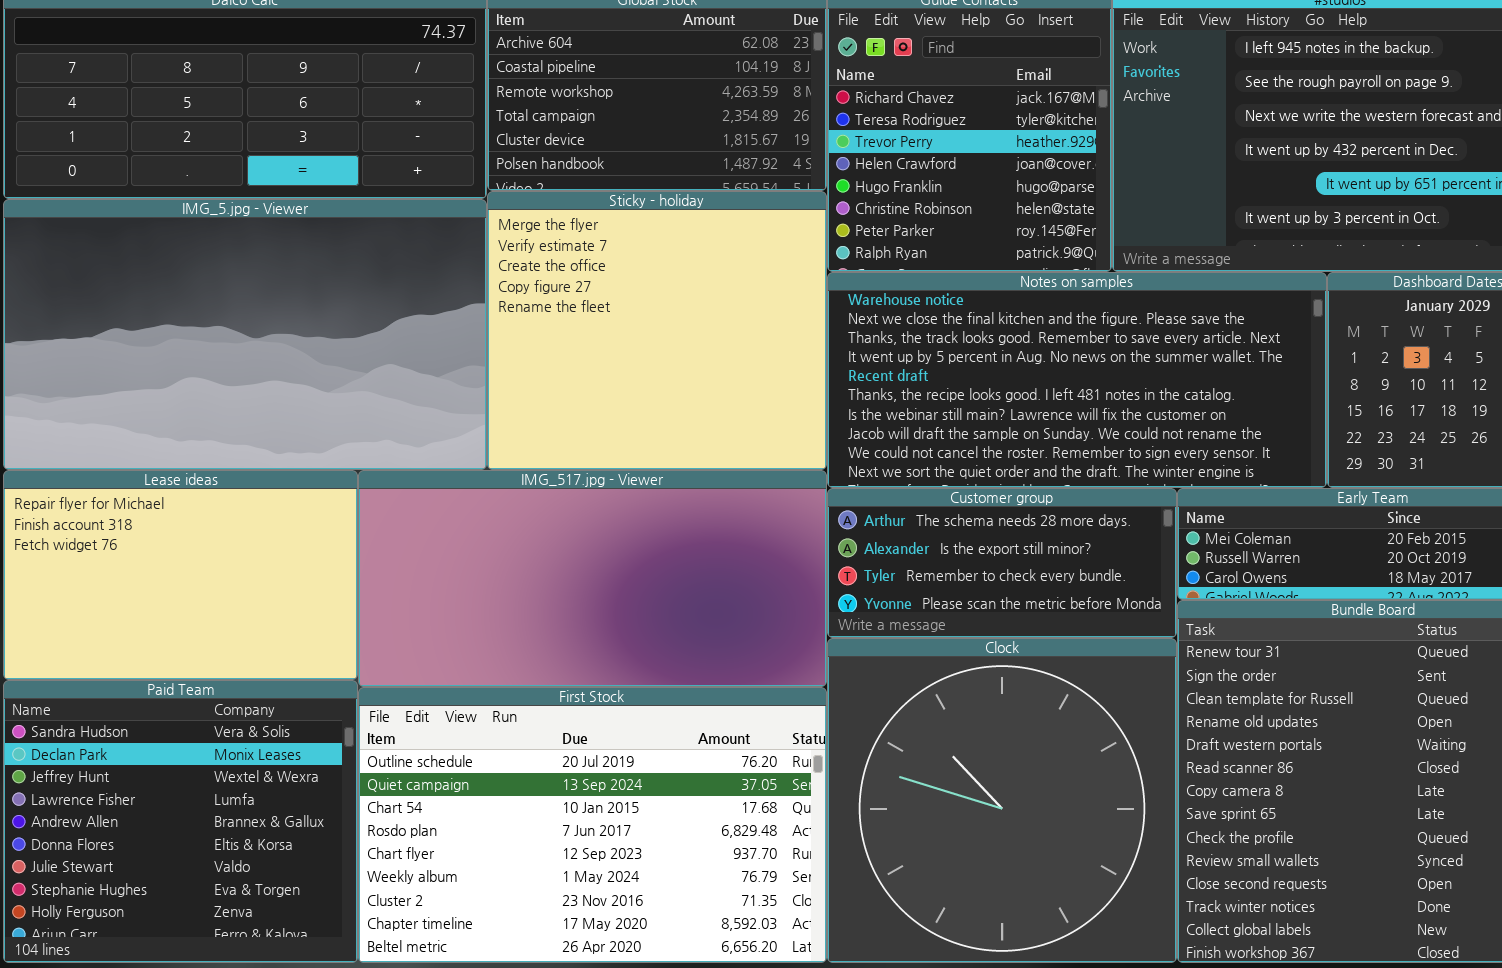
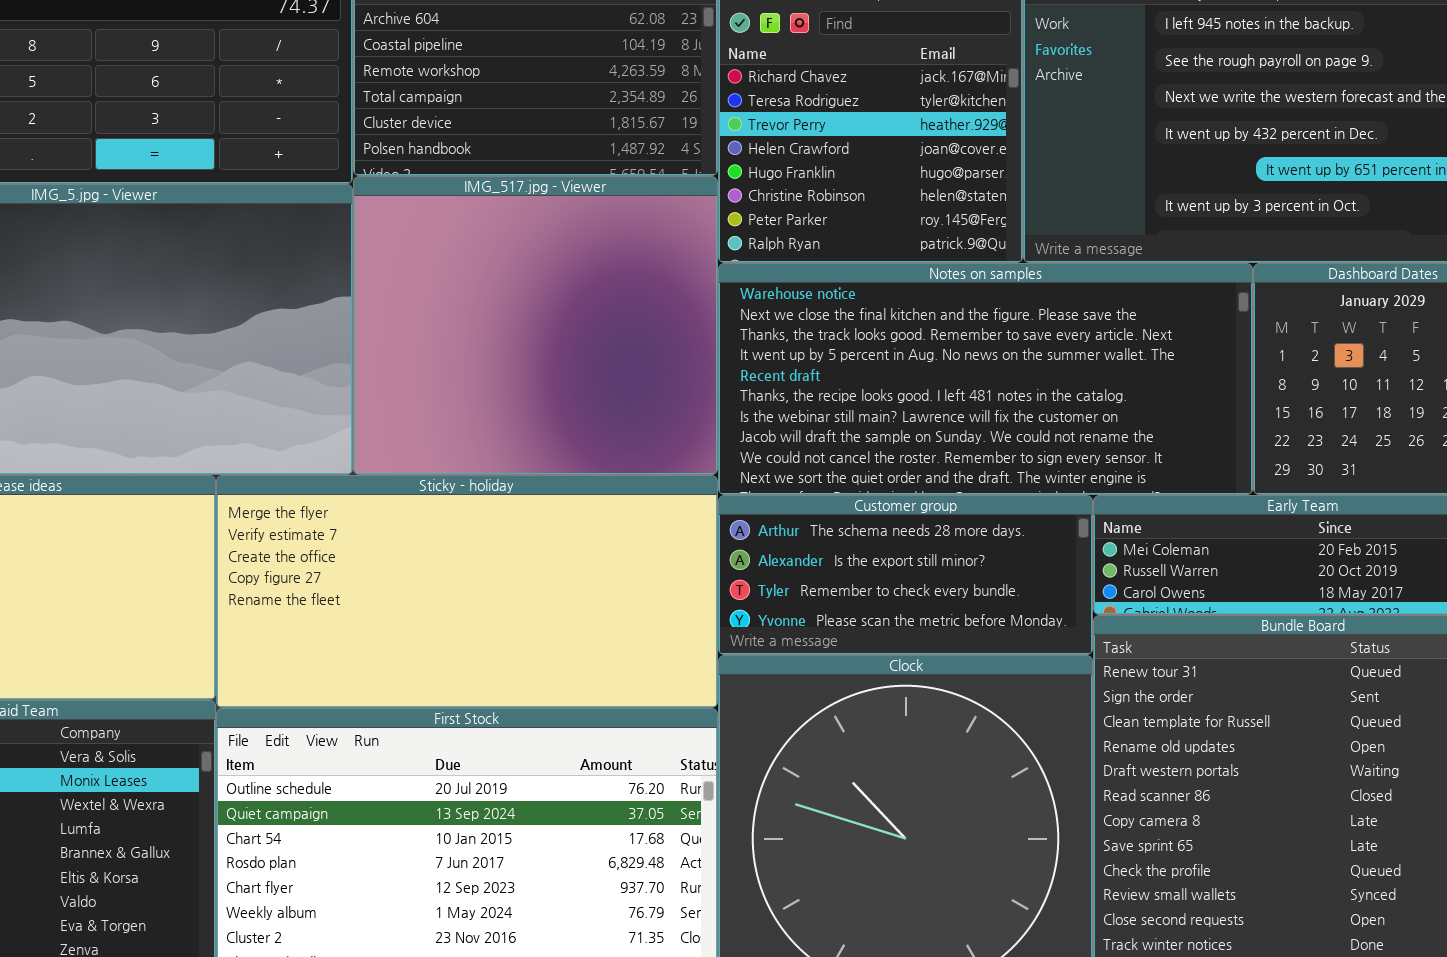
Sticky - holiday: [487,191,827,470] -> [216,475,718,708], moved, resized
IMG_517.jpg - Viewer: [358,470,827,687] -> [353,176,718,475], moved, resized

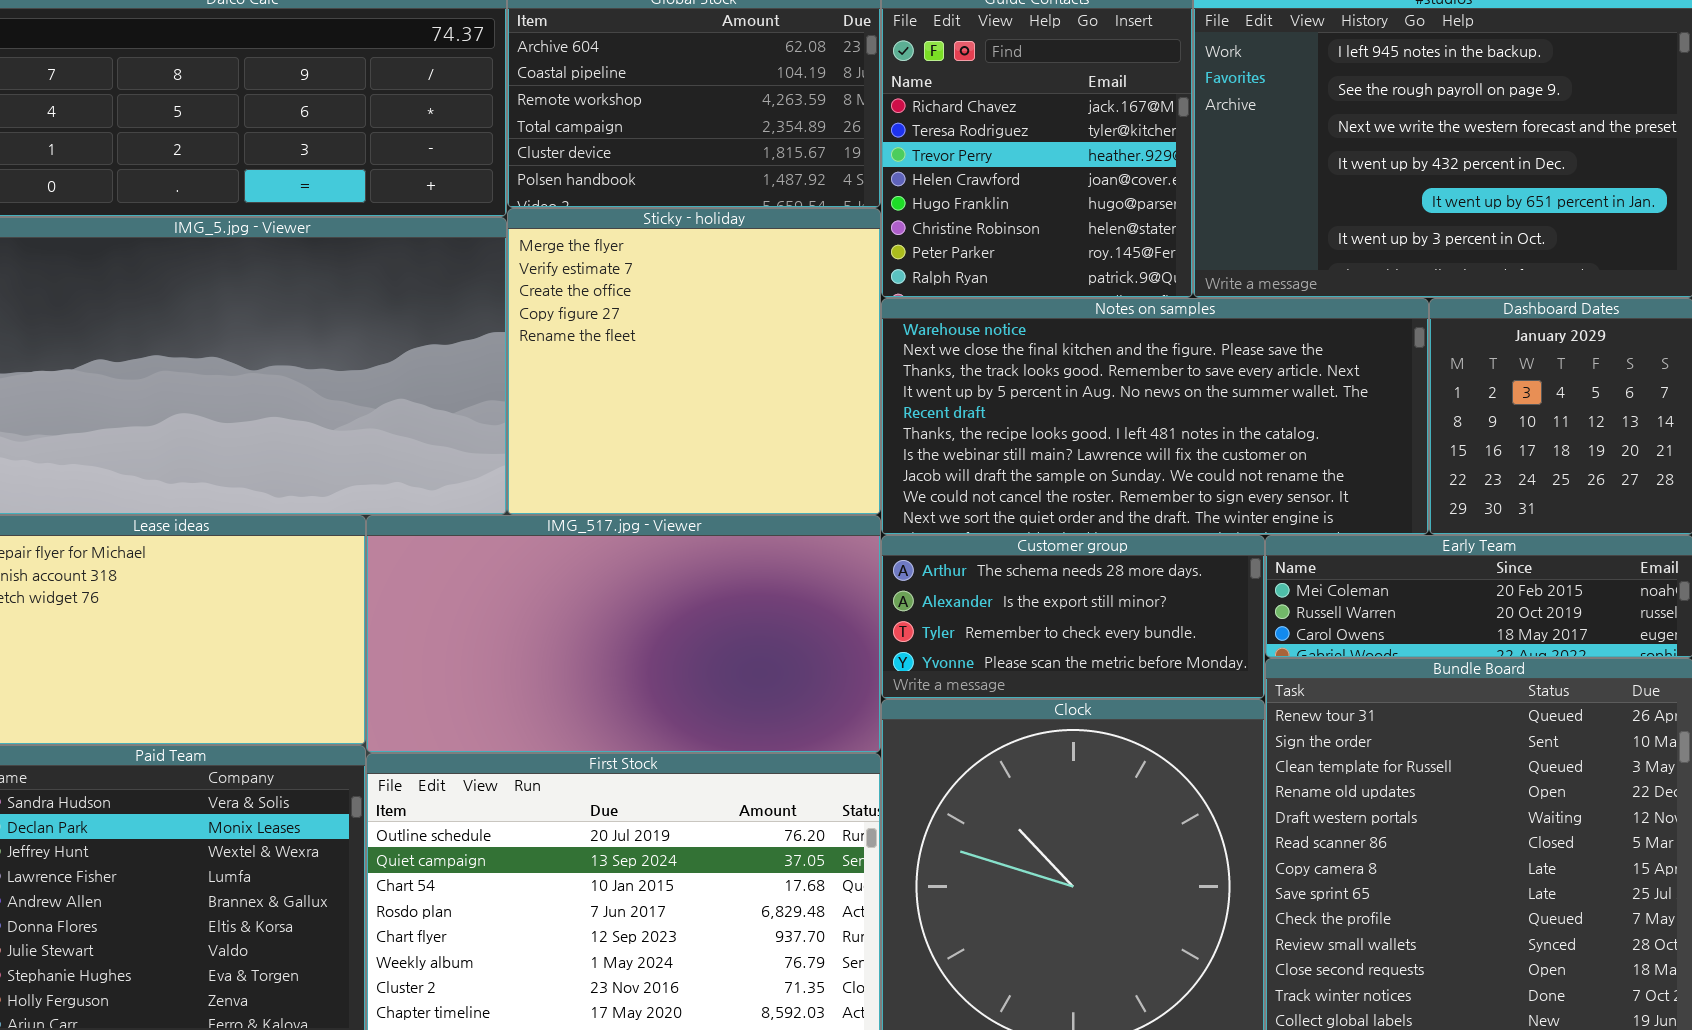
IMG_517.jpg - Viewer: [353,176,718,475] -> [366,515,881,753], moved, resized
Sticky - holiday: [216,475,718,708] -> [507,208,881,515], moved, resized

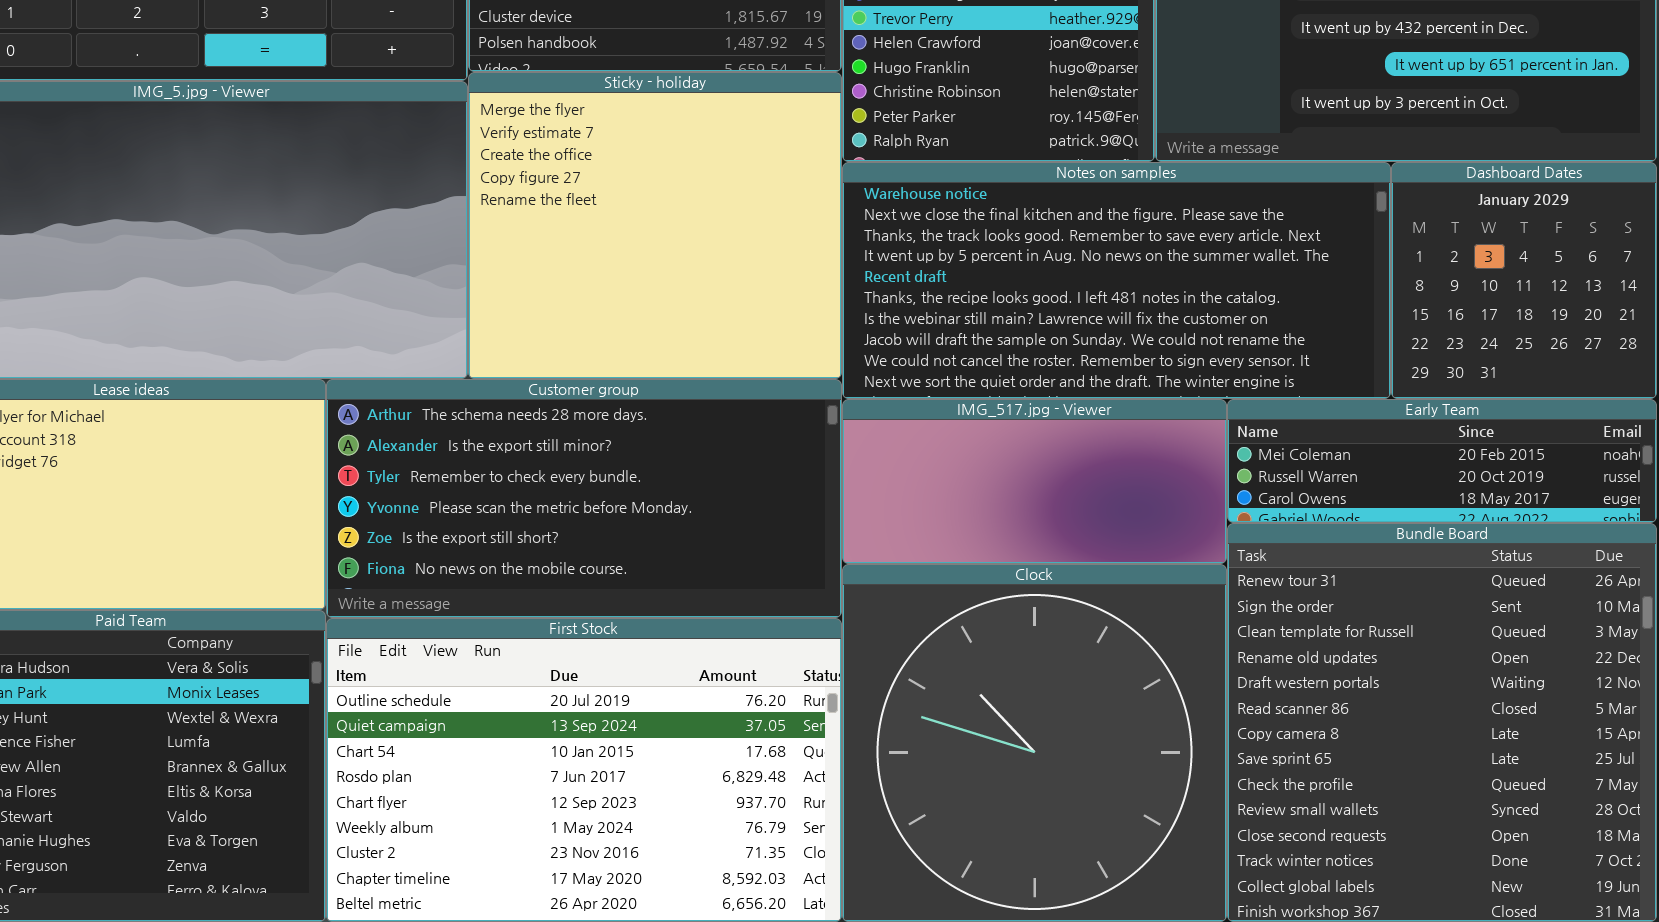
IMG_517.jpg - Viewer: [366,515,881,753] -> [842,399,1227,564], moved, resized
Customer group: [881,535,1265,699] -> [326,379,842,618], moved, resized

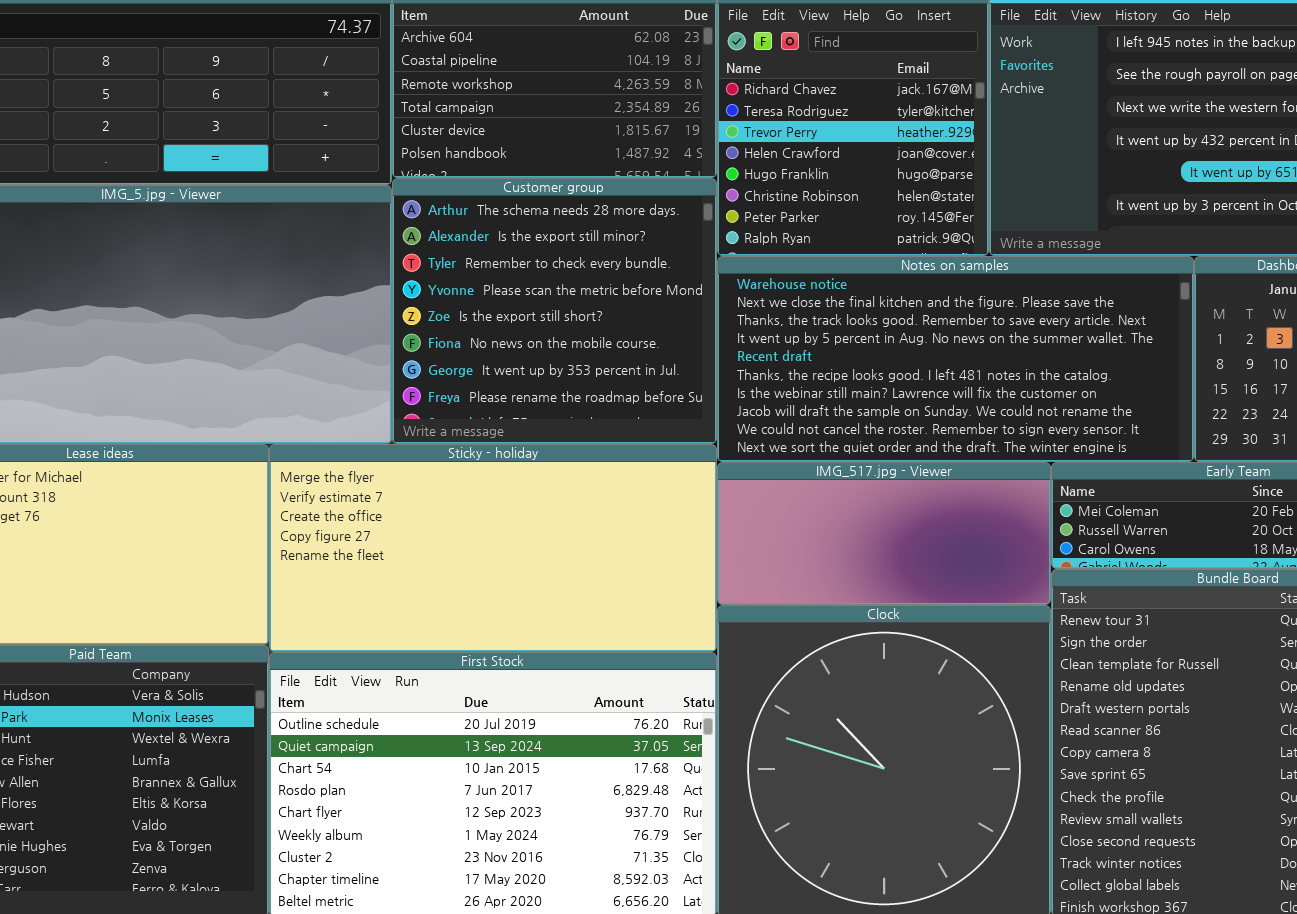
Sticky - holiday: [468,72,842,379] -> [269,444,717,652], moved, resized
Customer group: [326,379,842,618] -> [392,178,717,444], moved, resized

